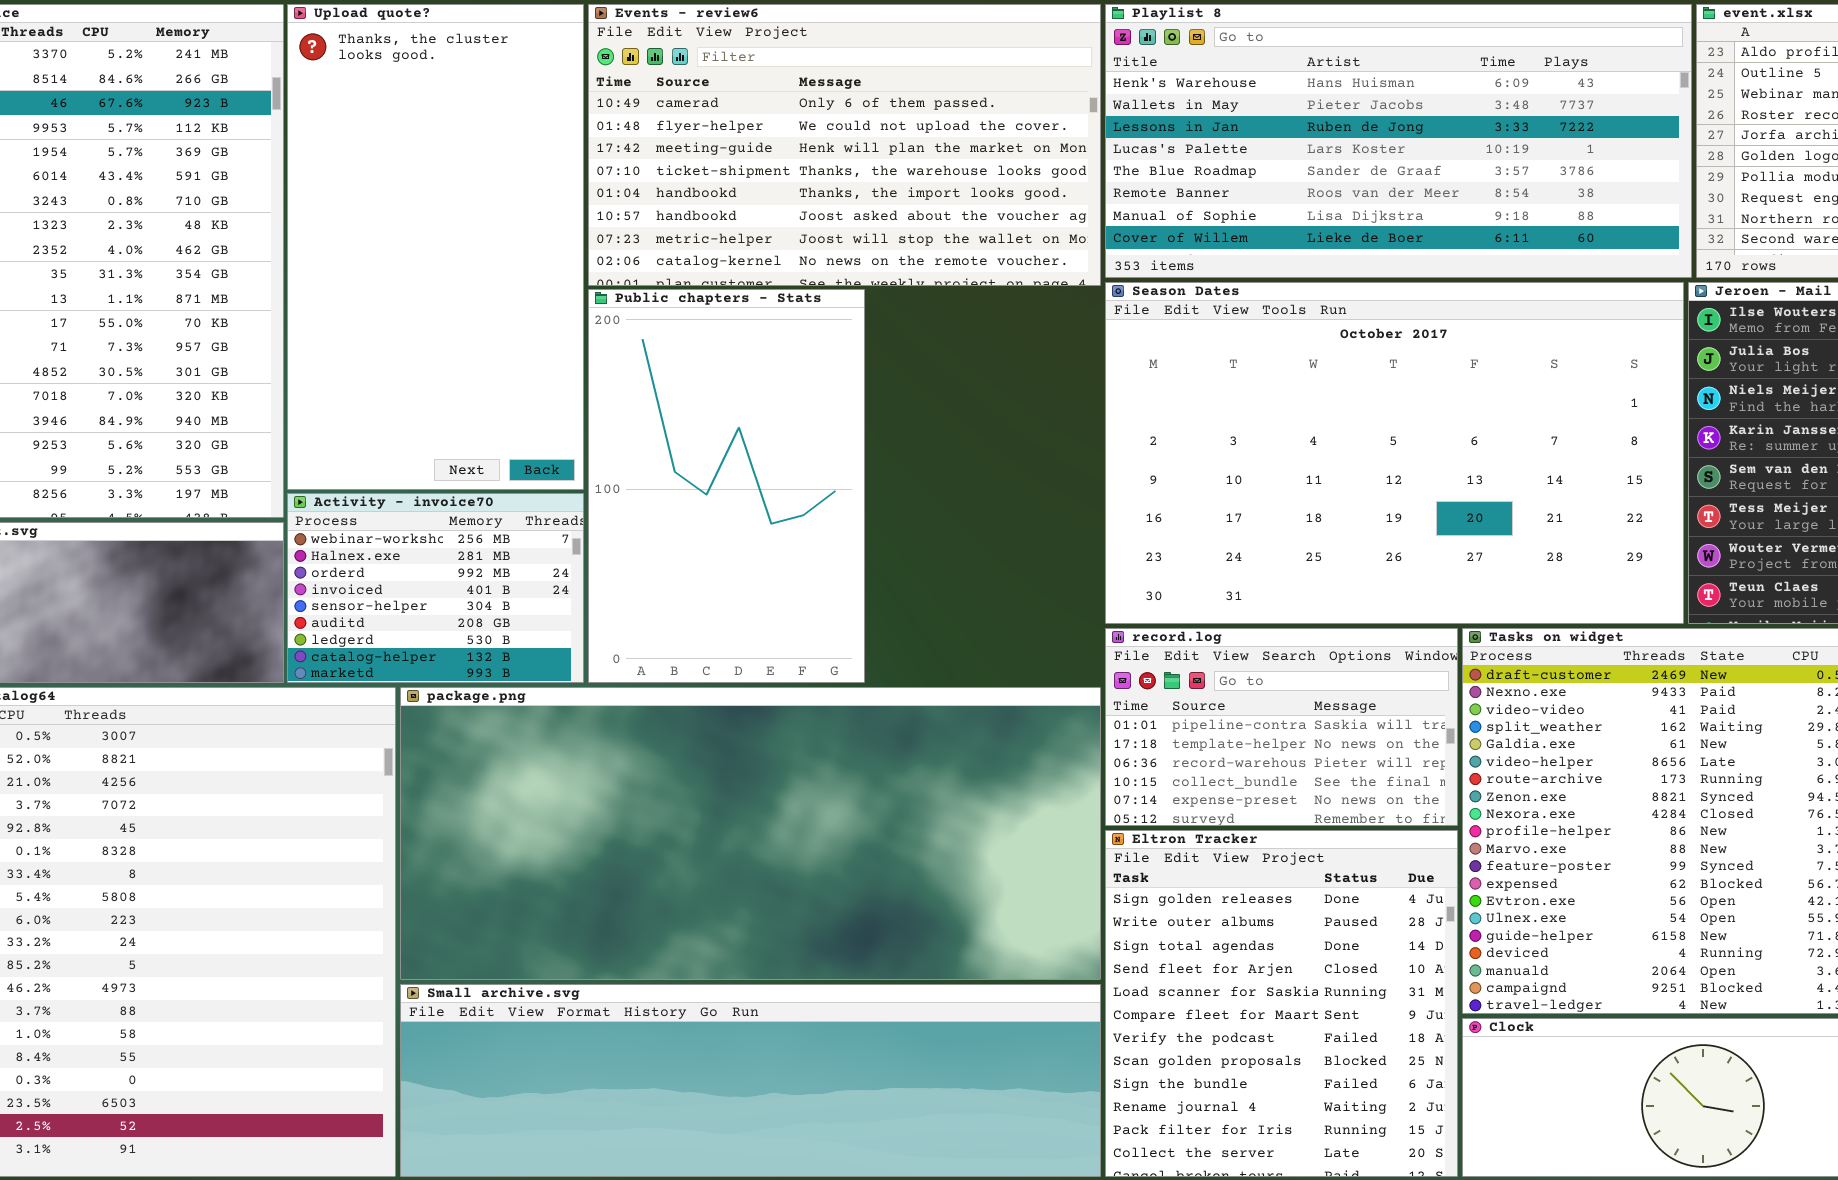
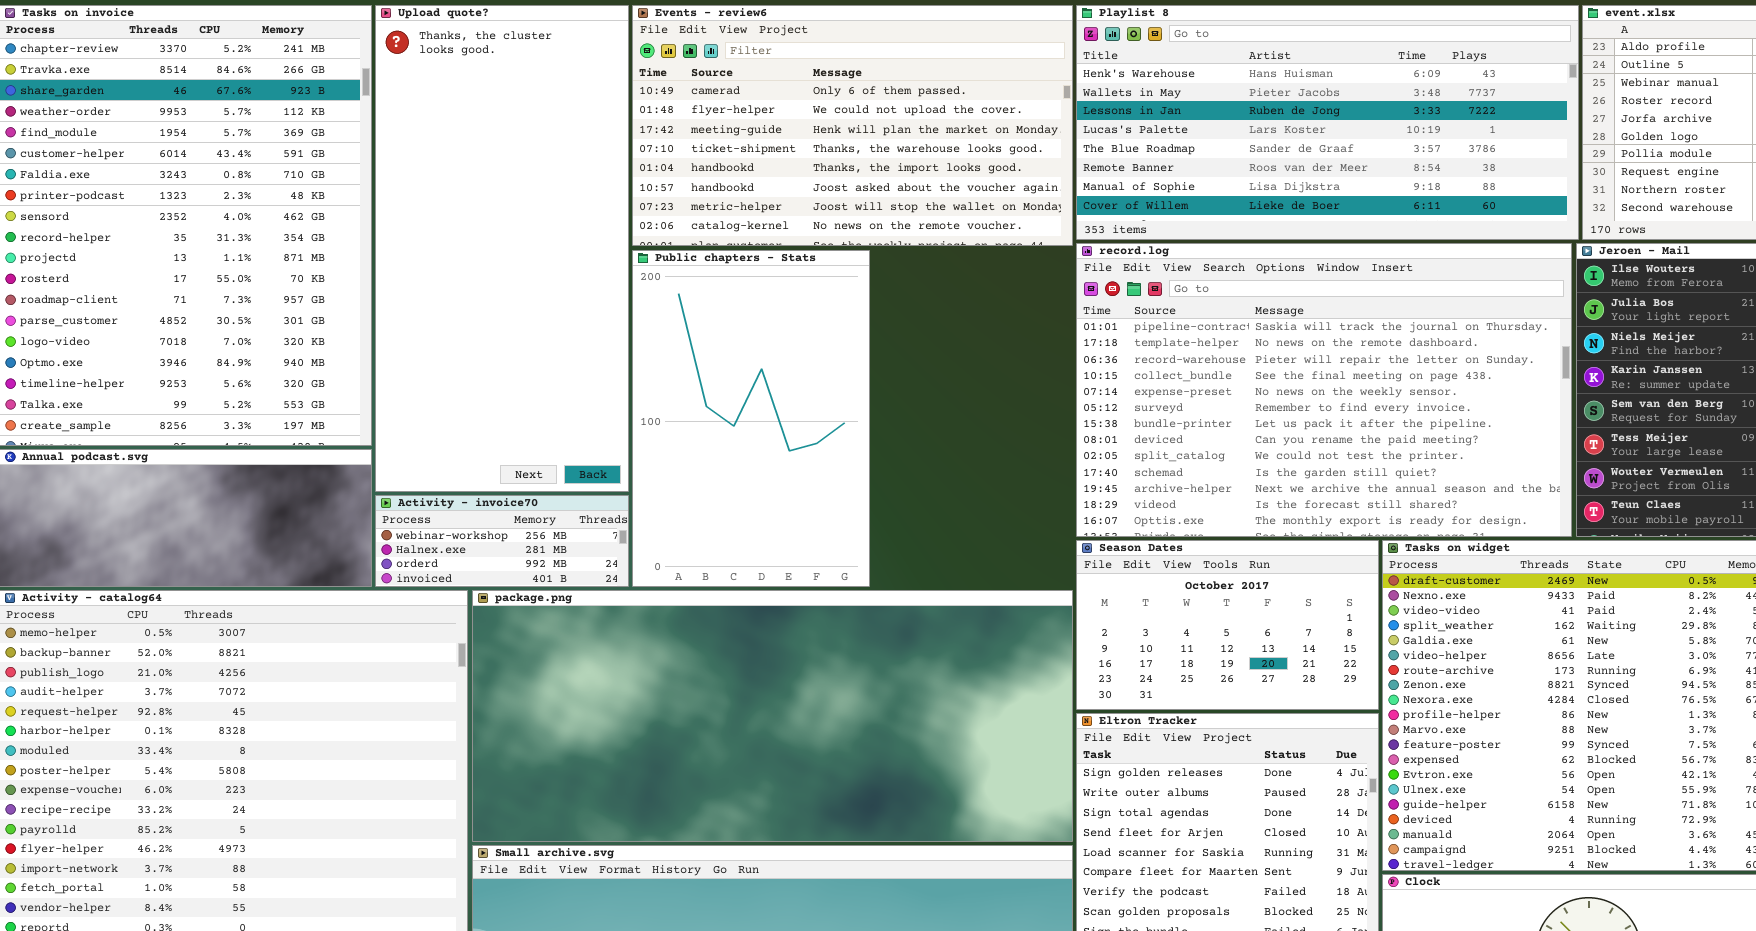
Upload quote?: [287,4,584,490] -> [375,5,629,492], resized
Season Dates: [1105,282,1684,624] -> [1076,540,1379,710], moved, resized
Activity - invoice70: [287,493,584,683] -> [375,495,629,587], resized
record.log: [1105,628,1458,826] -> [1076,243,1572,537], moved, resized

